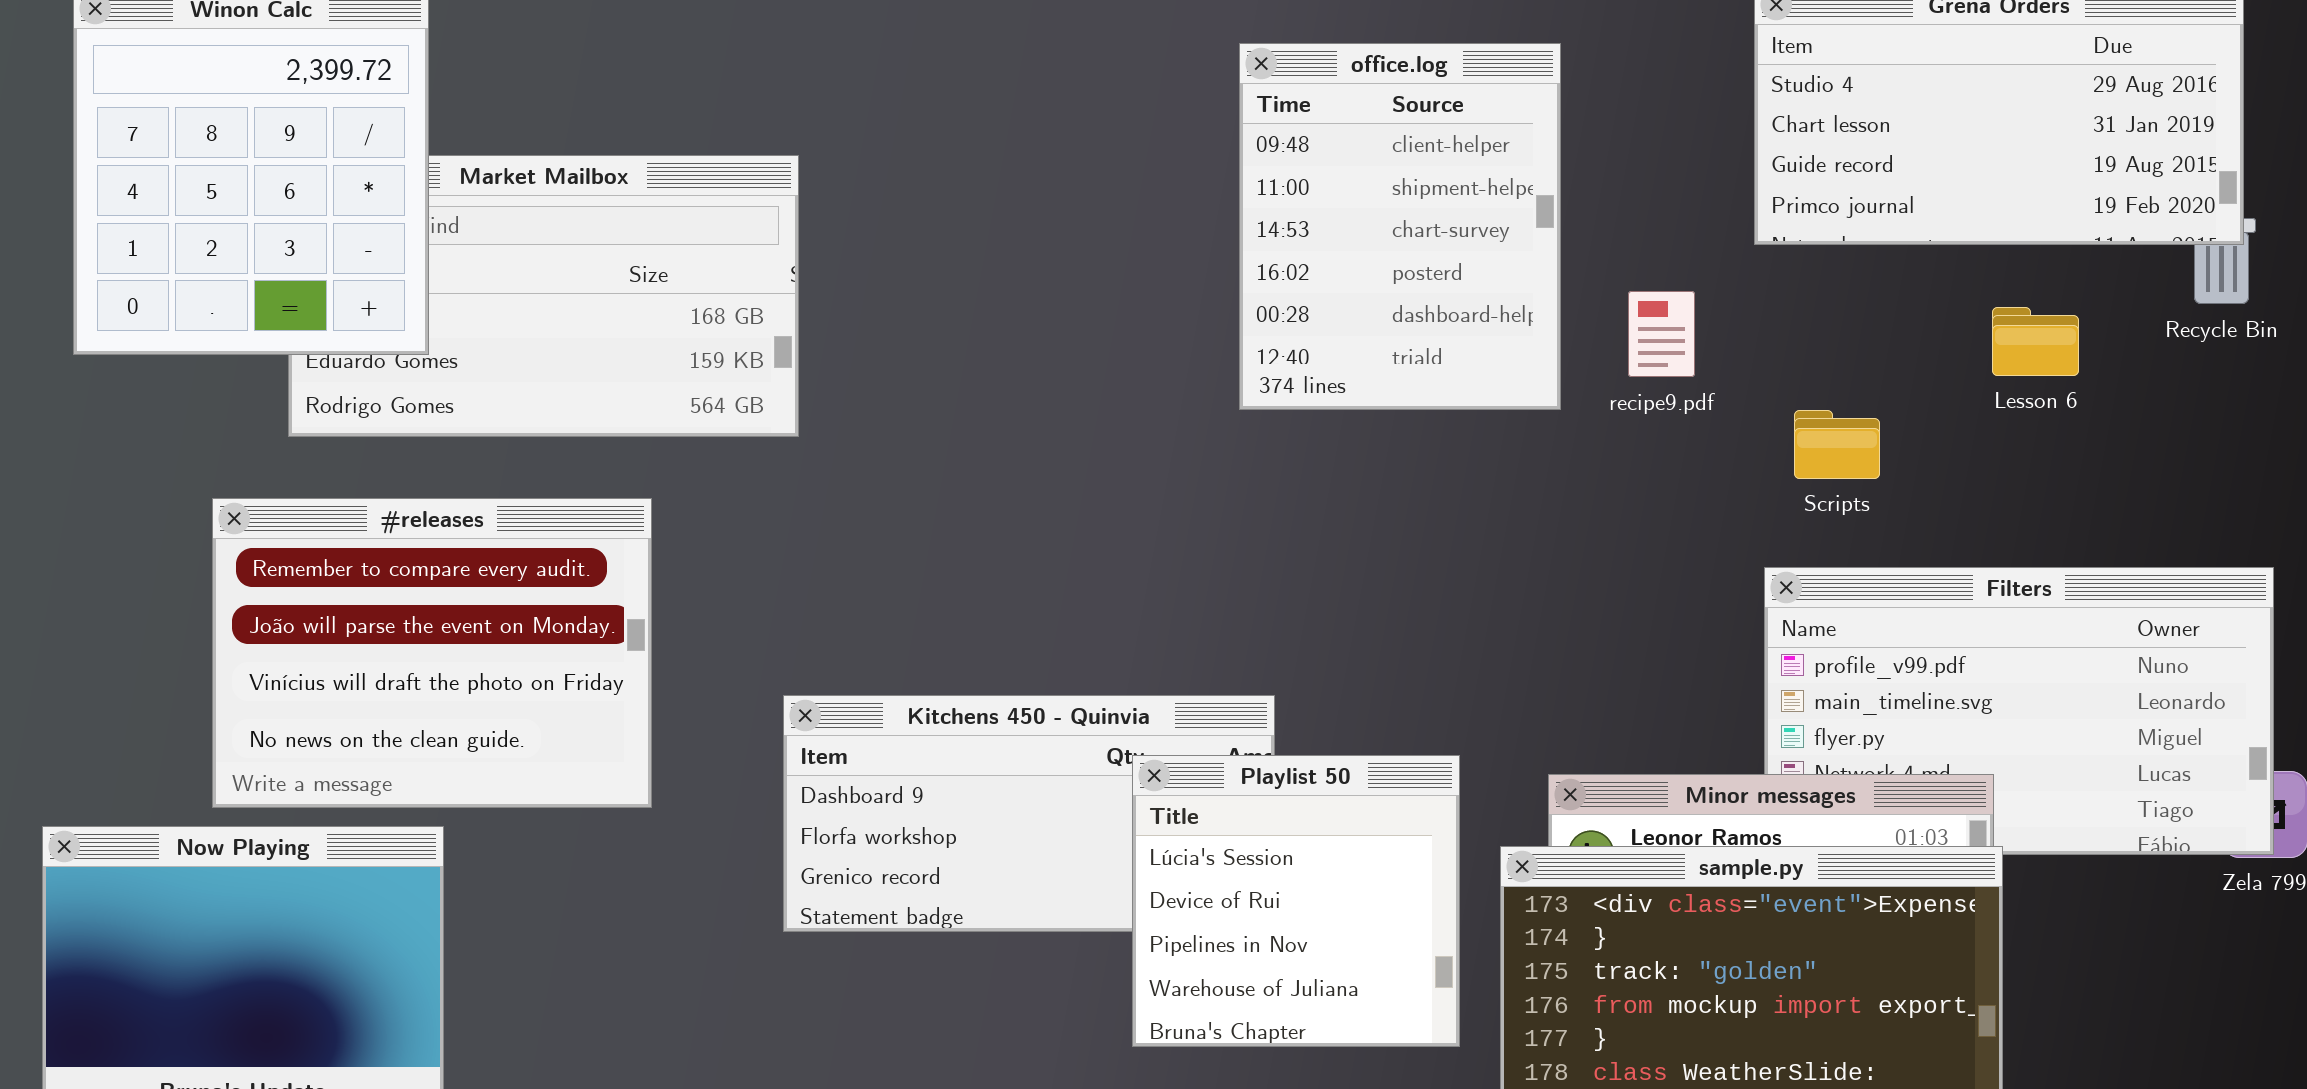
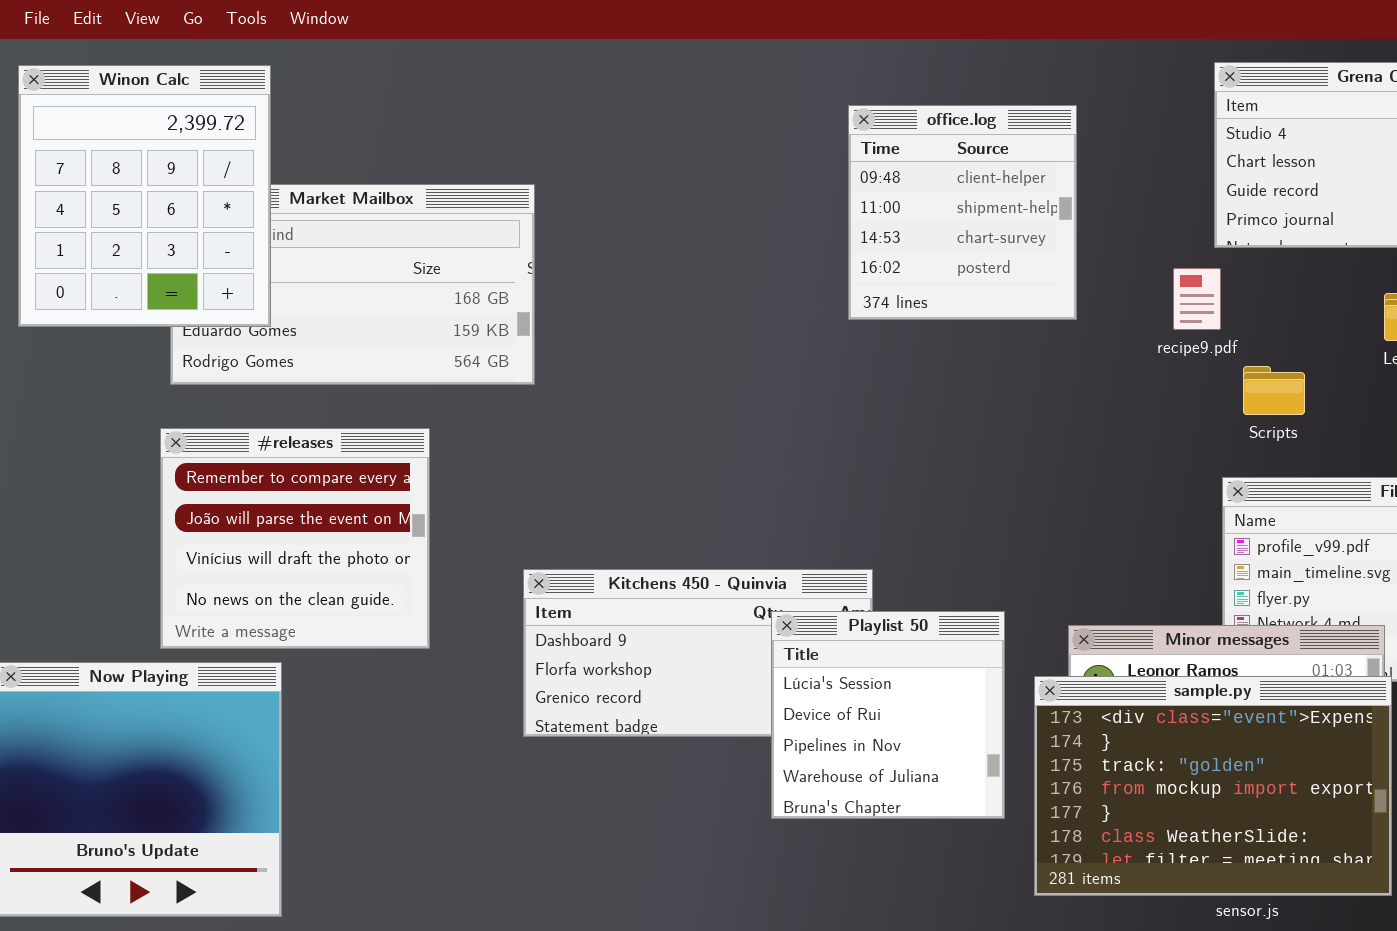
office.log: [1239,43,1561,410] -> [848,105,1077,320], resized
recipe9.pdf: [1628,291,1695,377] -> [1173,268,1221,330], moved
#releases: [212,498,652,808] -> [160,428,430,649], resized

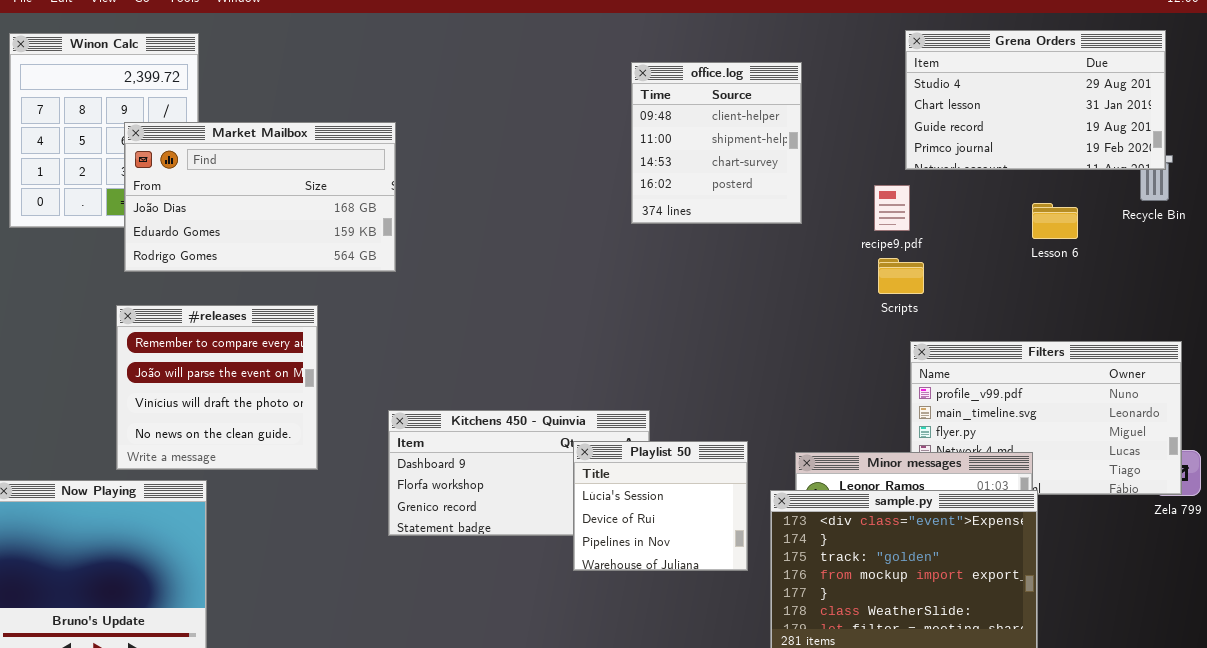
Market Mailbox: [170,184,535,385] -> [124,122,396,272], raised
Scripts: [1243,366,1305,415] -> [878,258,924,294], moved
Playlist 50: [771,611,1005,819] -> [573,441,748,571], resized

